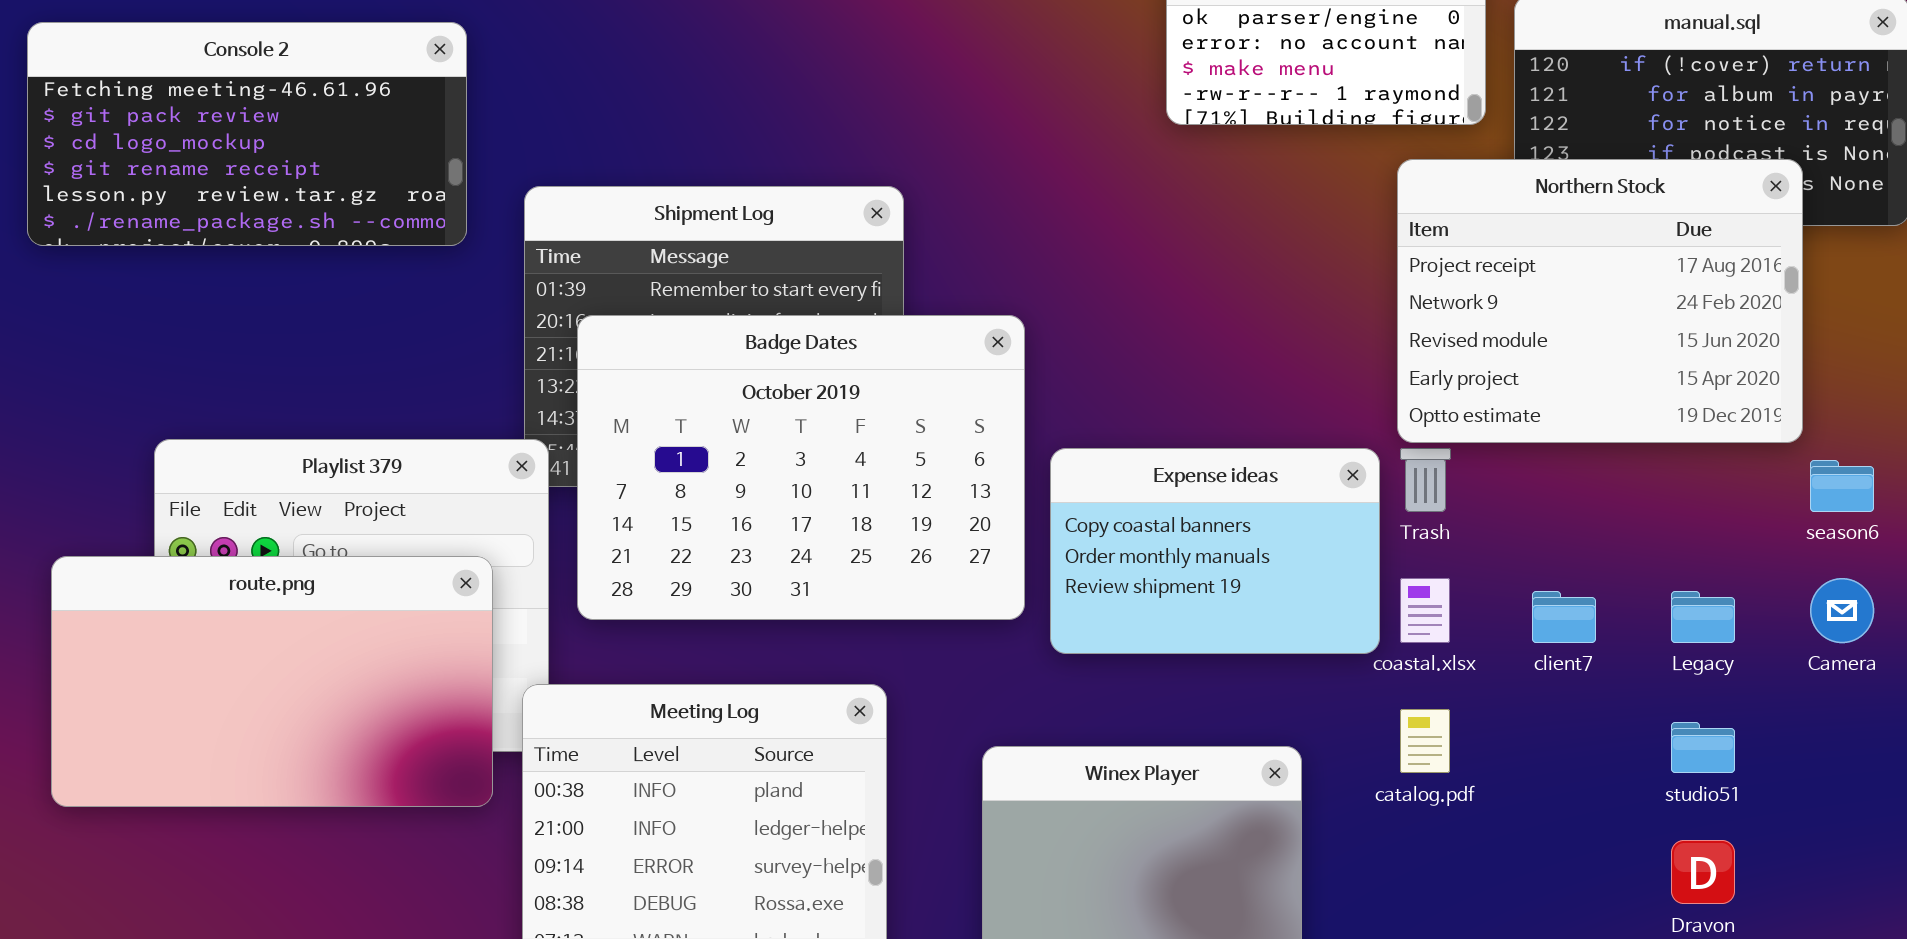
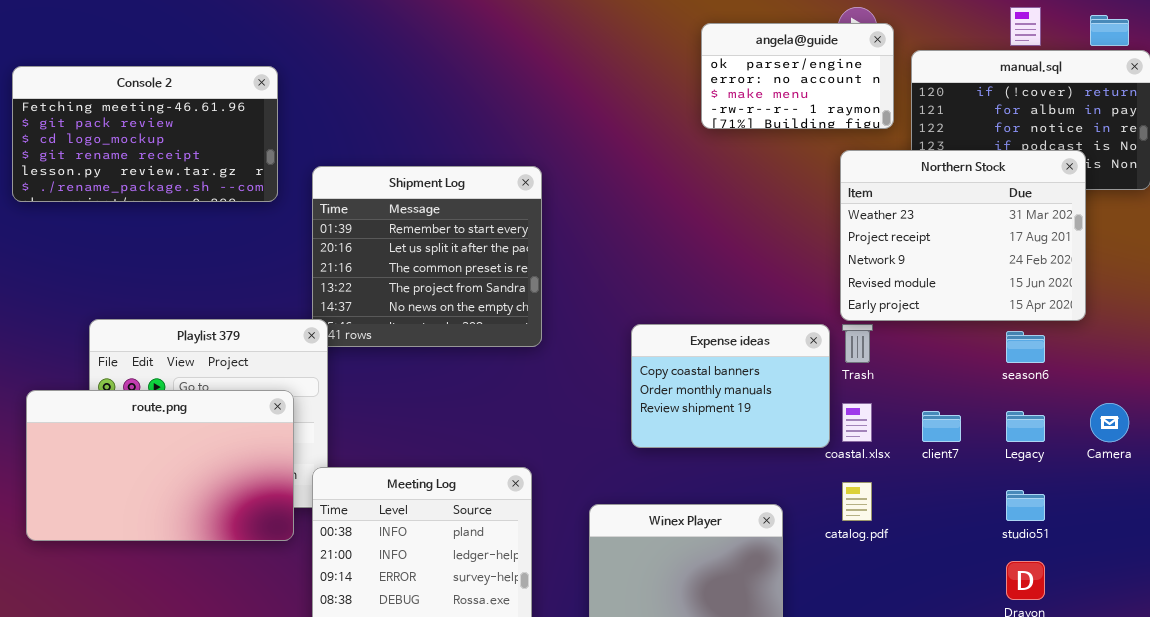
Northern Stock: [1397,159,1803,443] -> [840,150,1086,321], scrolled up 1 row
Badge Dates: [577,315,1025,620] -> none, closed
season6: [1810,460,1874,512] -> [1006,331,1045,363], moved

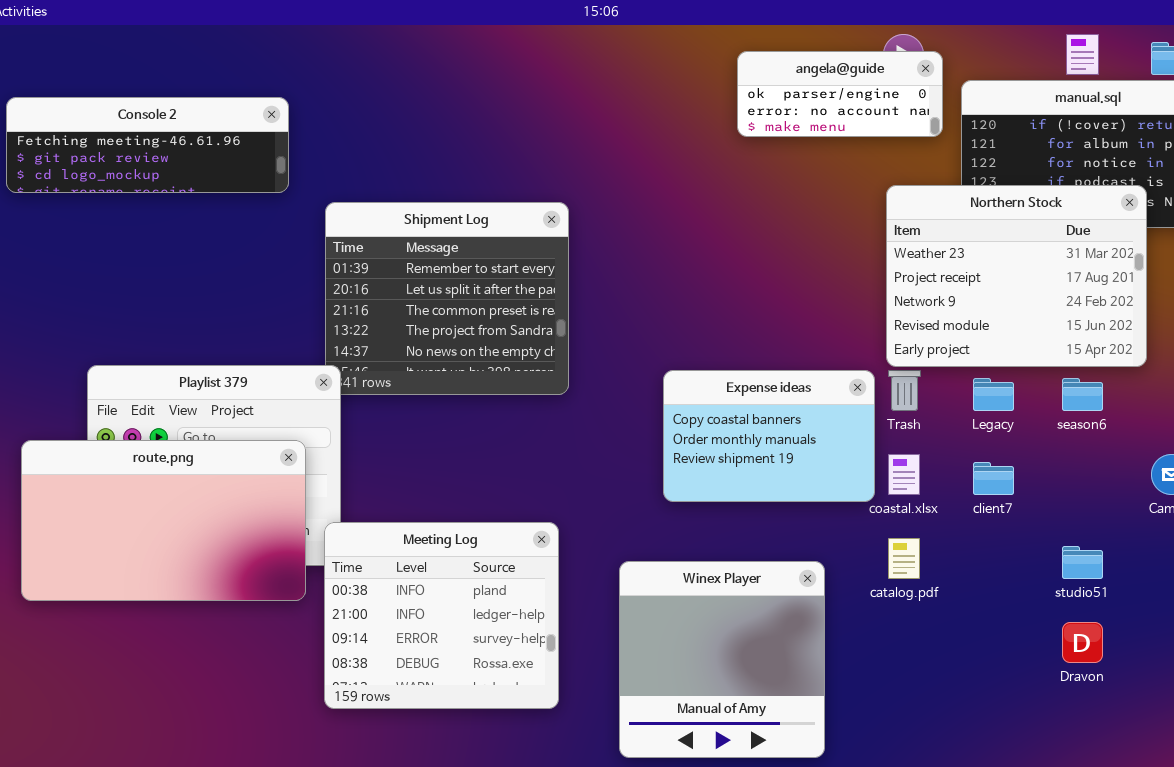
angela@guide: [701,23,894,129] -> [737,51,943,137], resized
Console 2: [12,66,278,202] -> [6,97,289,193], resized
Legacy: [1006,411,1045,442] -> [973,378,1014,411], moved

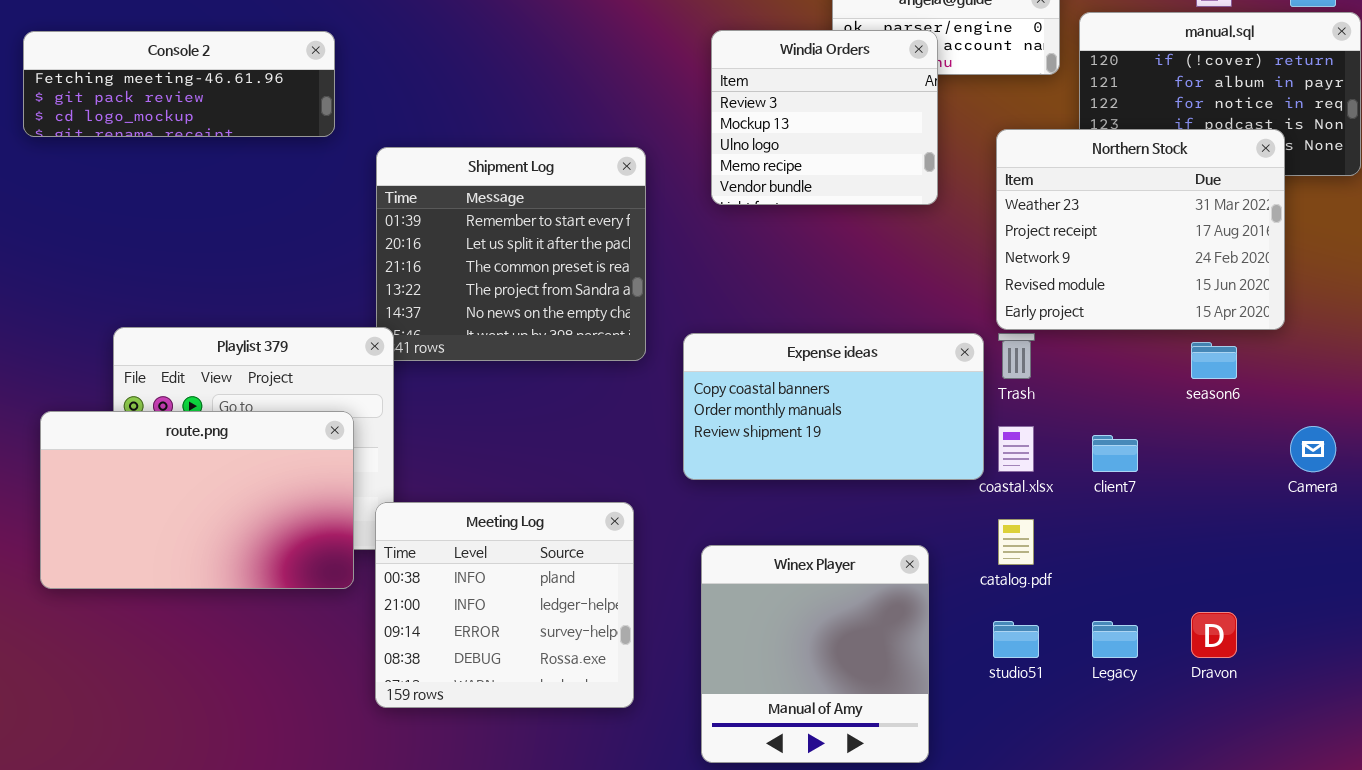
Windia Orders: none -> [711,30,938,205], opened
Expense ideas: [663,370,875,502] -> [683,333,984,480], resized
Legacy: [973,378,1014,411] -> [1092,621,1138,658], moved
studio51: [1062,546,1103,579] -> [993,621,1039,658], moved

